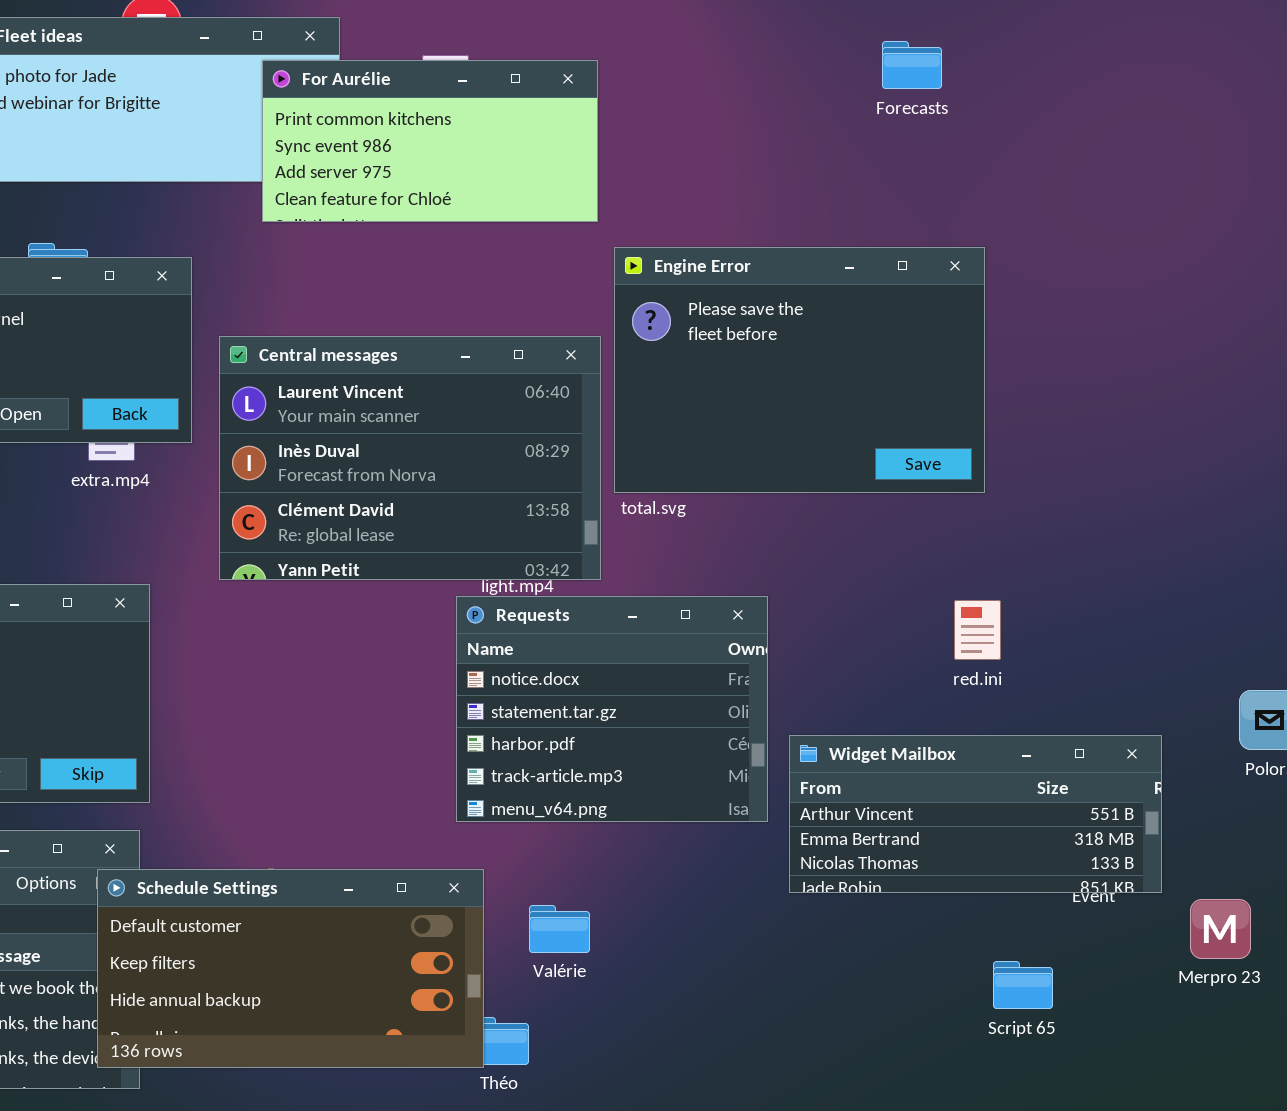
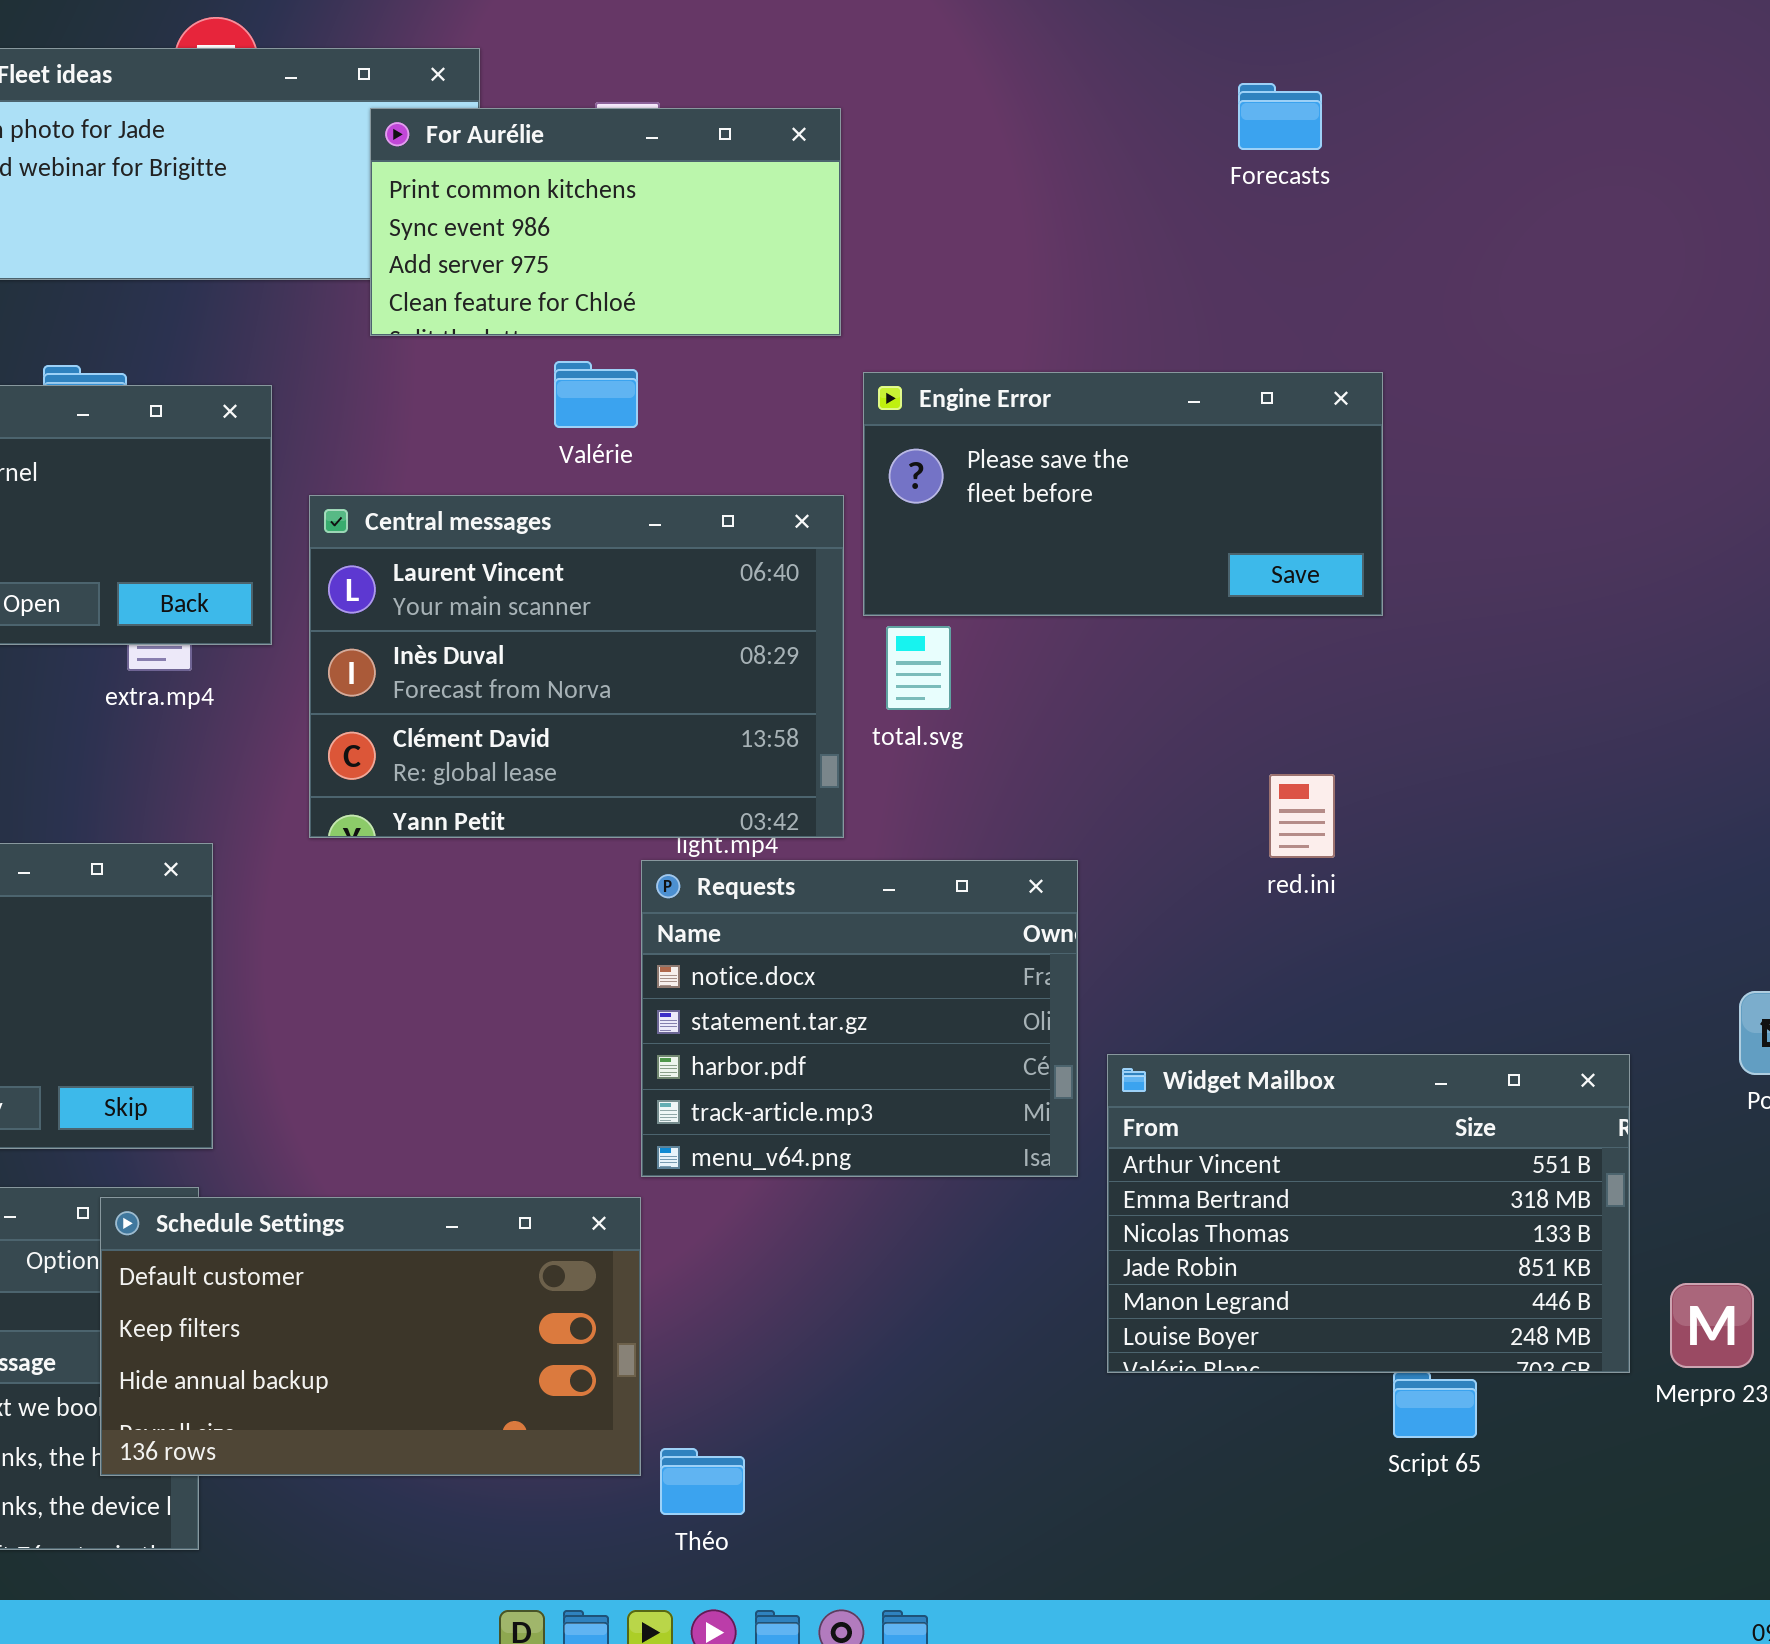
Engine Error: [614,247,985,493] -> [863,372,1383,616], resized
red.ini: [954,600,1001,660] -> [1269,774,1335,858], moved
Widget Mailbox: [789,735,1162,893] -> [1107,1054,1630,1373], resized
Schedule Settings: [97,869,484,1068] -> [100,1197,641,1476], moved
Valérie: [529,905,590,953] -> [554,361,638,428], moved

